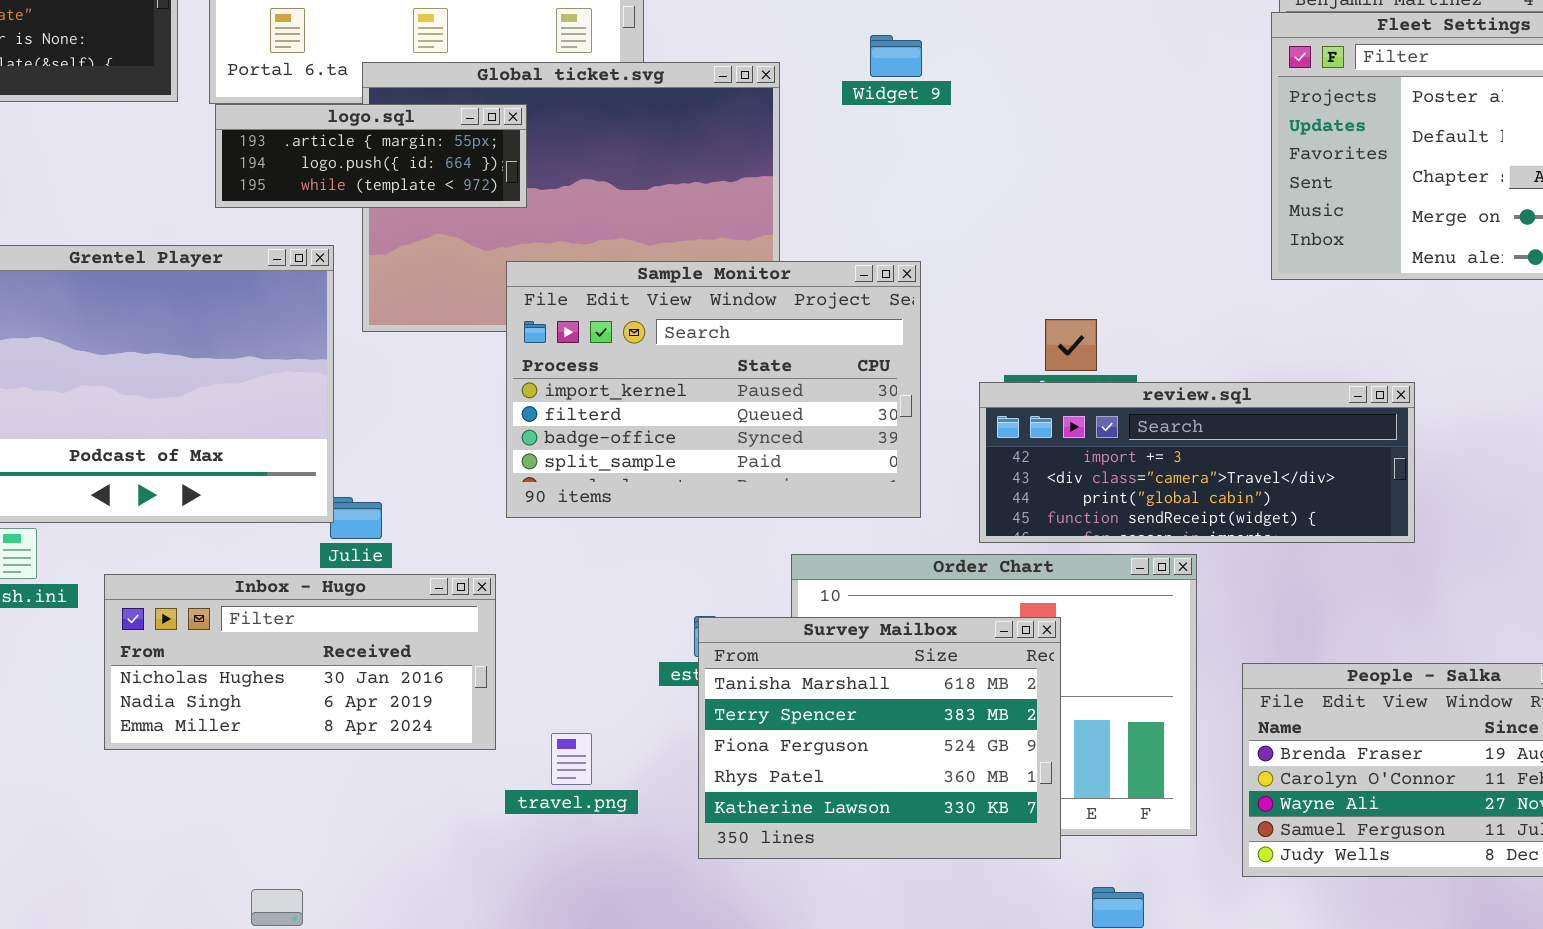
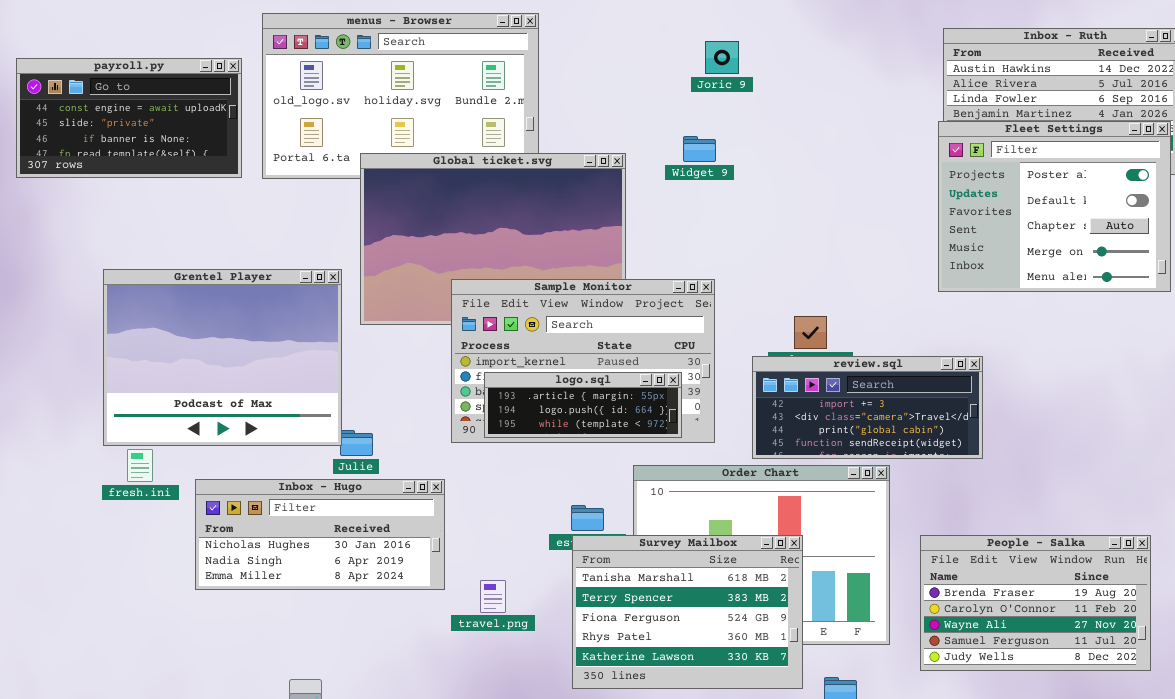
logo.sql: [215,104,527,208] -> [484,372,682,438], moved
review.sql: [979,382,1415,543] -> [752,356,983,459], resized
Survey Mailbox: [698,617,1061,859] -> [572,535,803,689], moved

